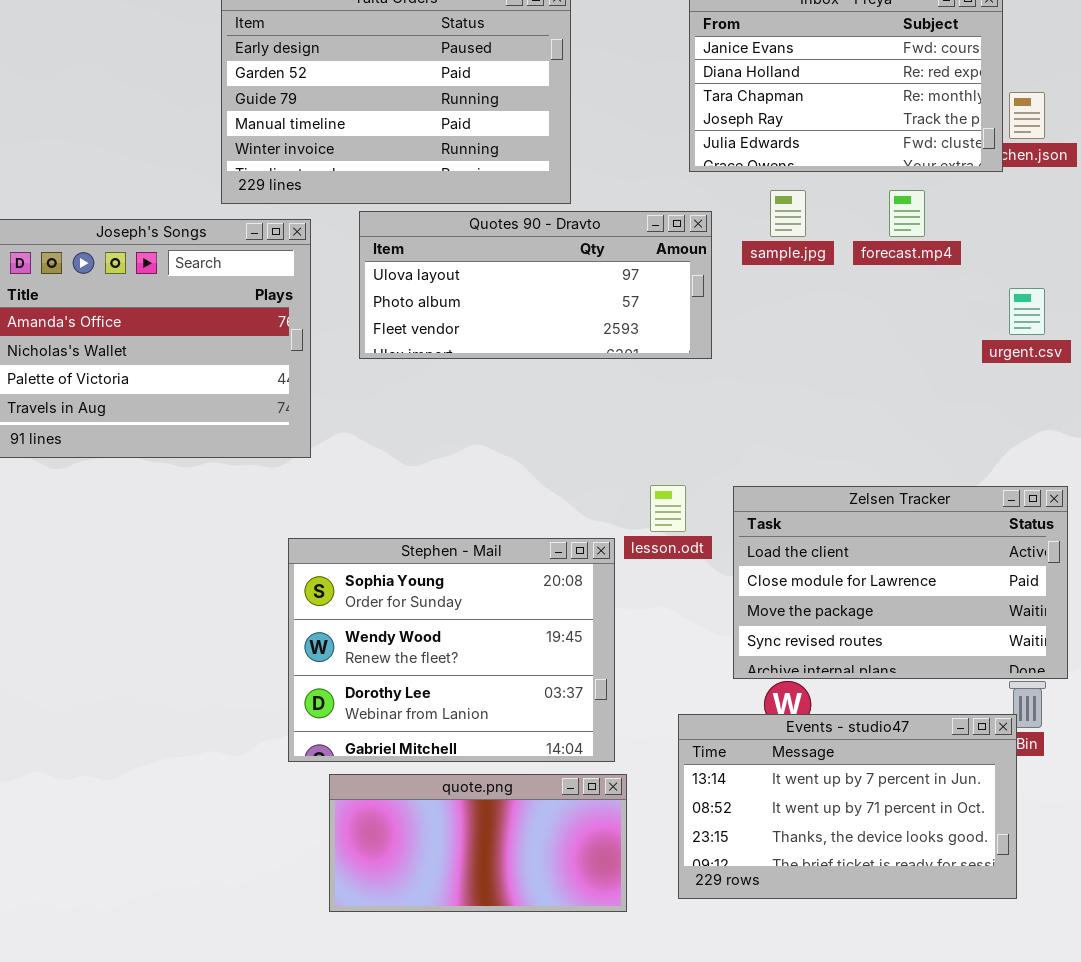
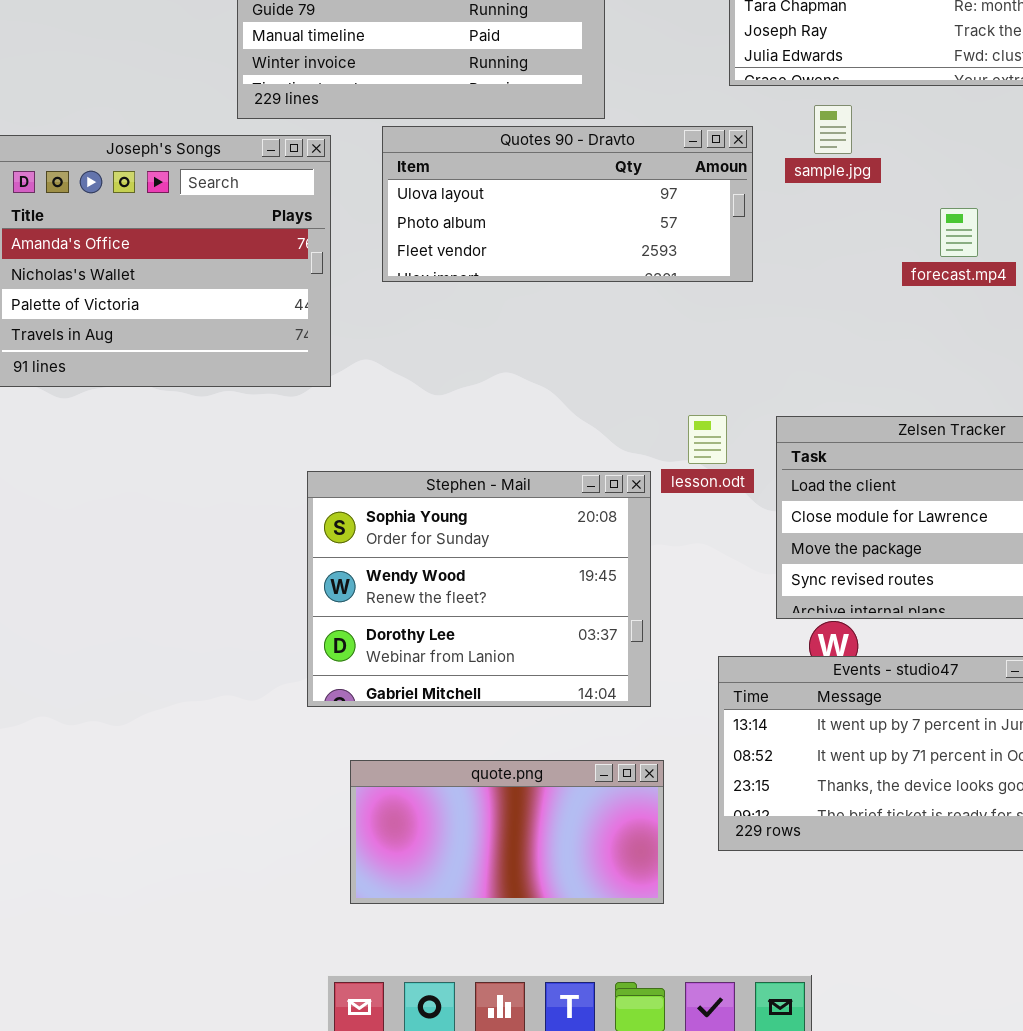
forecast.mp4: [889,190,925,237] -> [940,208,978,257], moved
quote.png: [329,774,627,912] -> [350,760,664,904], moved

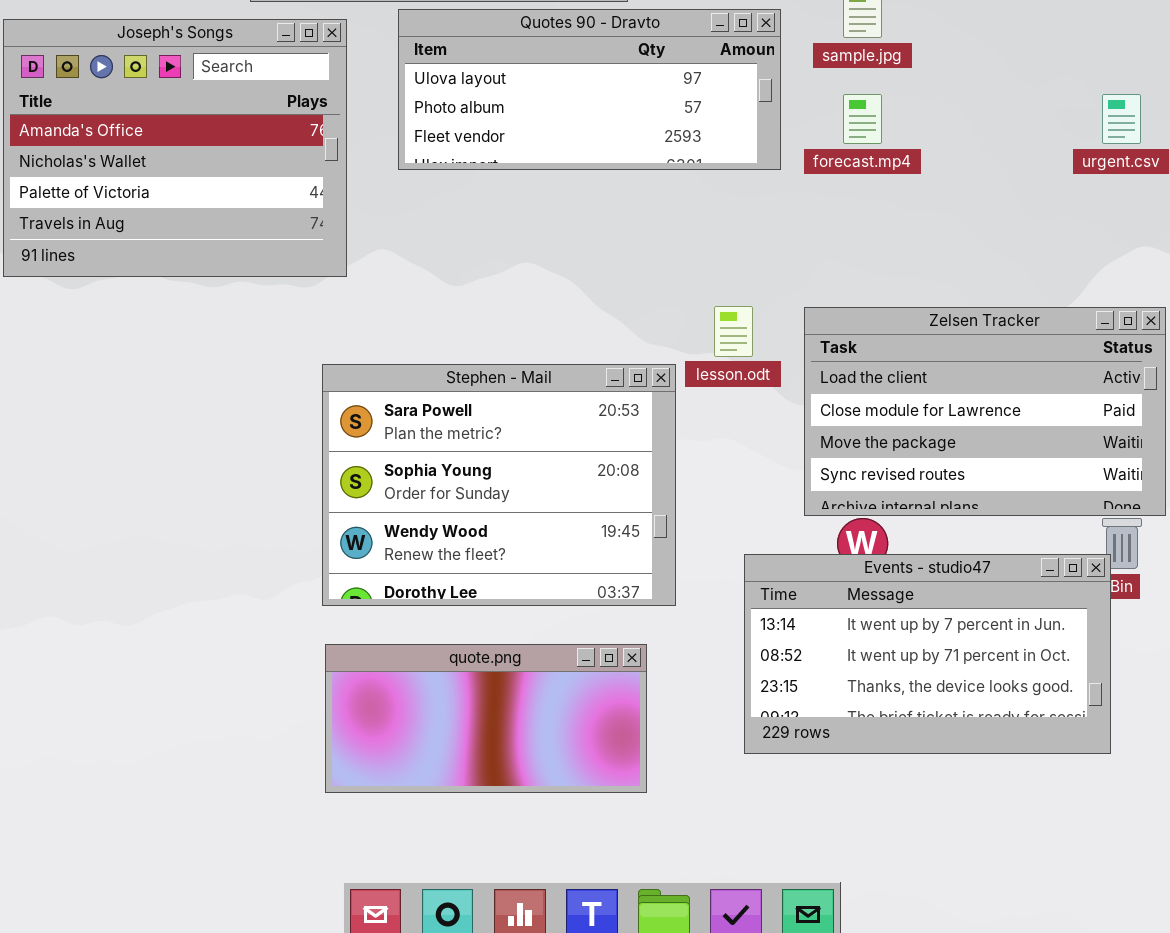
forecast.mp4: [940,208,978,257] -> [843,94,882,144], moved
Stephen - Mail: [307,471,651,707] -> [322,364,676,606], scrolled up 1 row
quote.png: [350,760,664,904] -> [325,644,647,793], moved

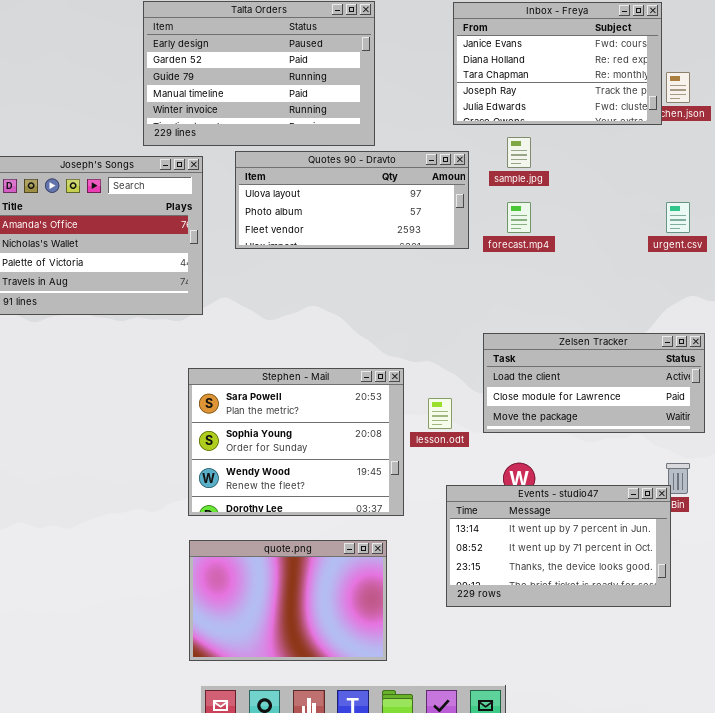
lesson.odt: [714,306,753,357] -> [428,398,452,429], moved
Zelsen Tracker: [804,307,1166,516] -> [483,333,705,433], resized
quote.png: [325,644,647,793] -> [189,540,387,661], resized

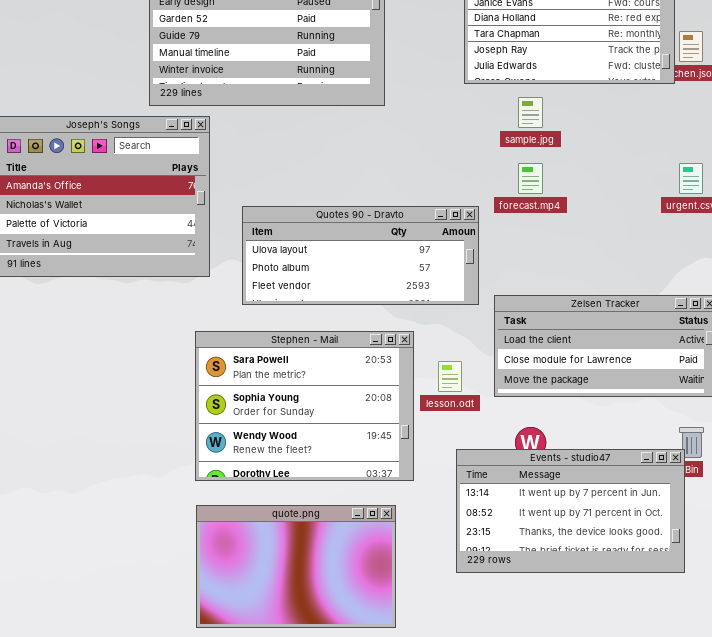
Quotes 90 - Dravto: [235,151,469,249] -> [242,206,479,305], moved

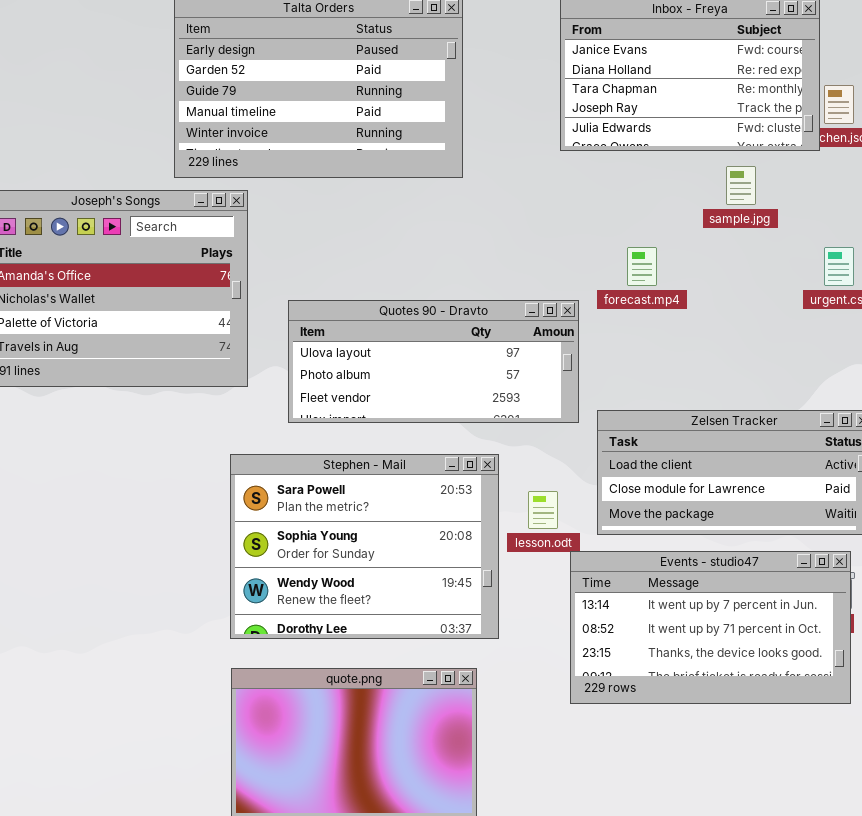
sample.jpg: [518,97,543,128] -> [726,166,756,205], moved
Events - studio47: [456,449,685,573] -> [570,551,851,704], moved

